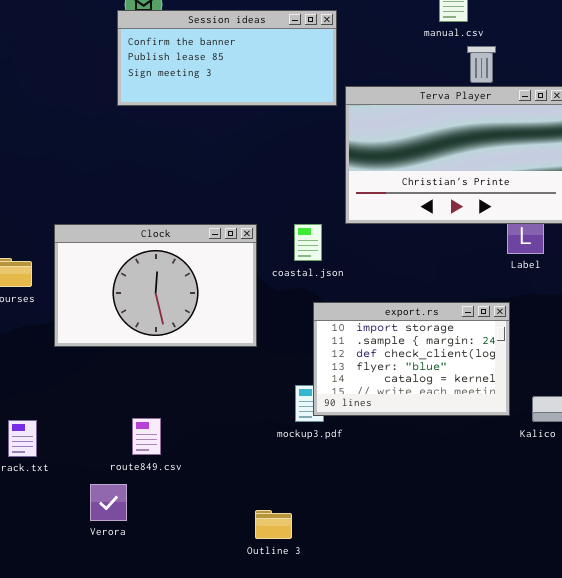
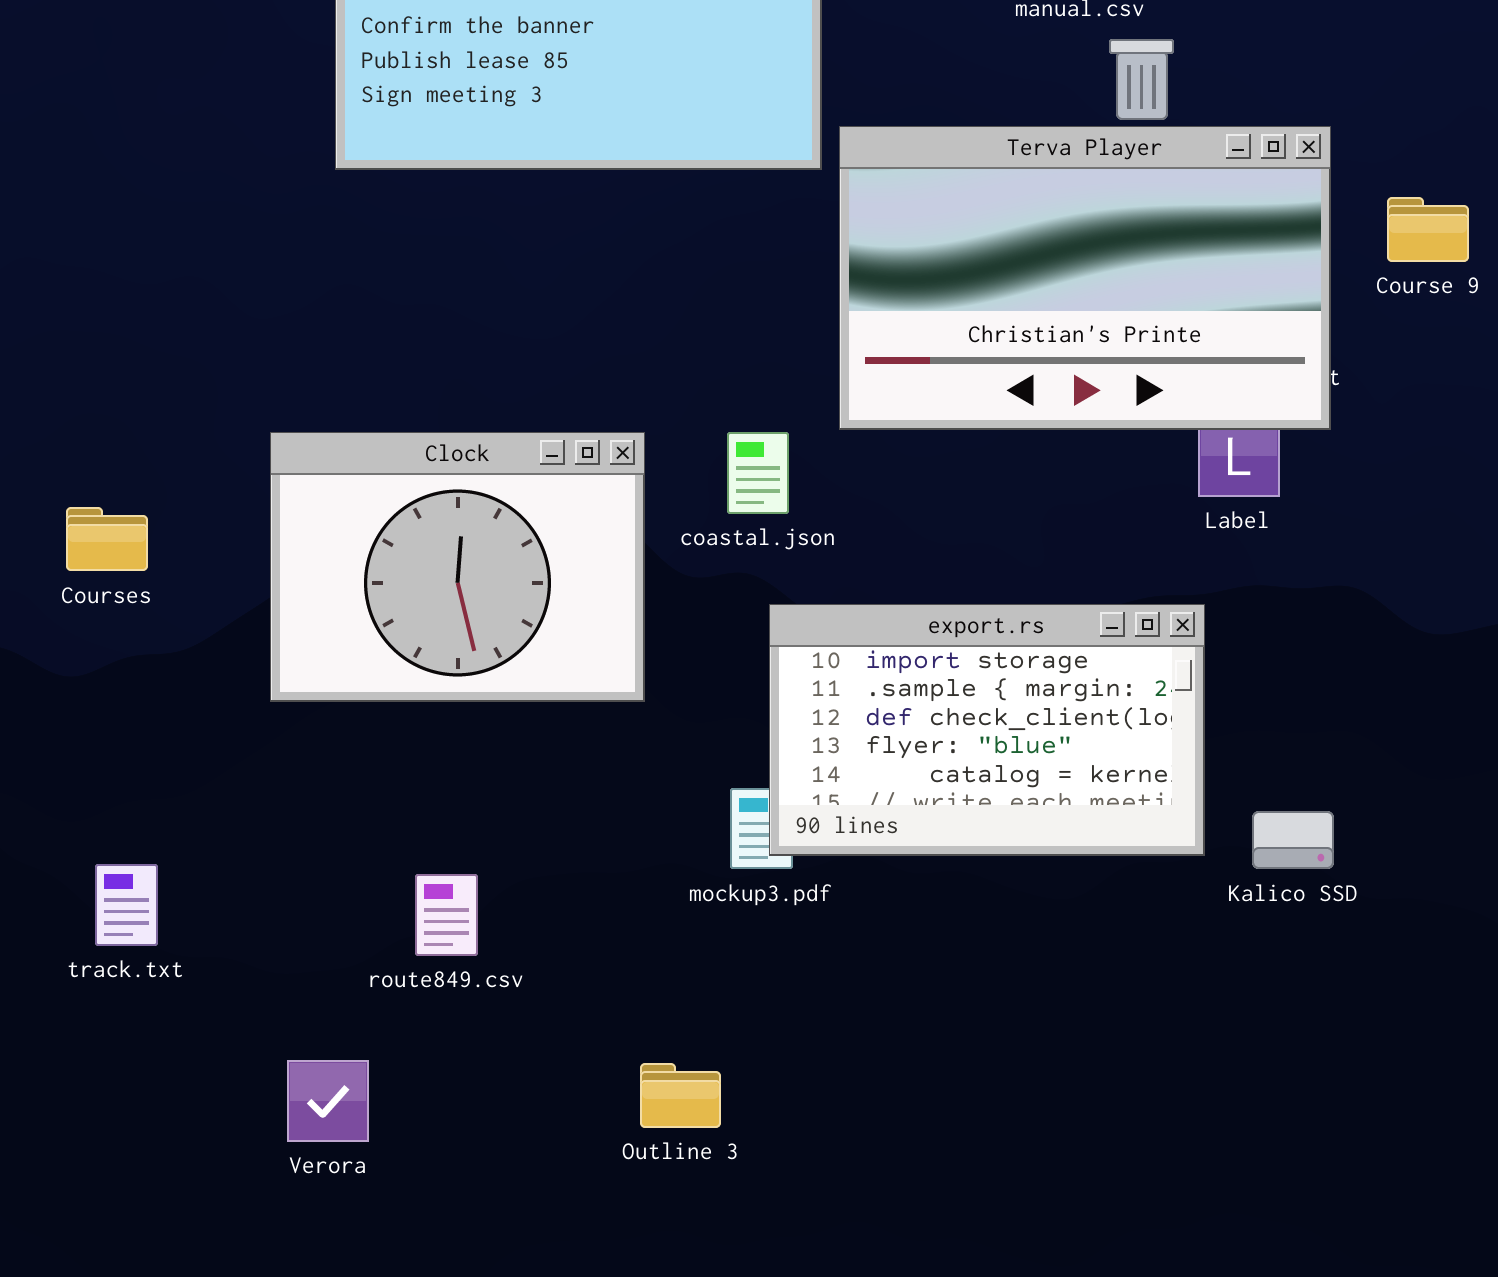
Clock: [54,224,257,347] -> [270,432,645,702], resized
route849.csv: [132,418,161,455] -> [415,874,478,956], moved
Verora: [90,484,127,521] -> [287,1060,369,1142], moved

